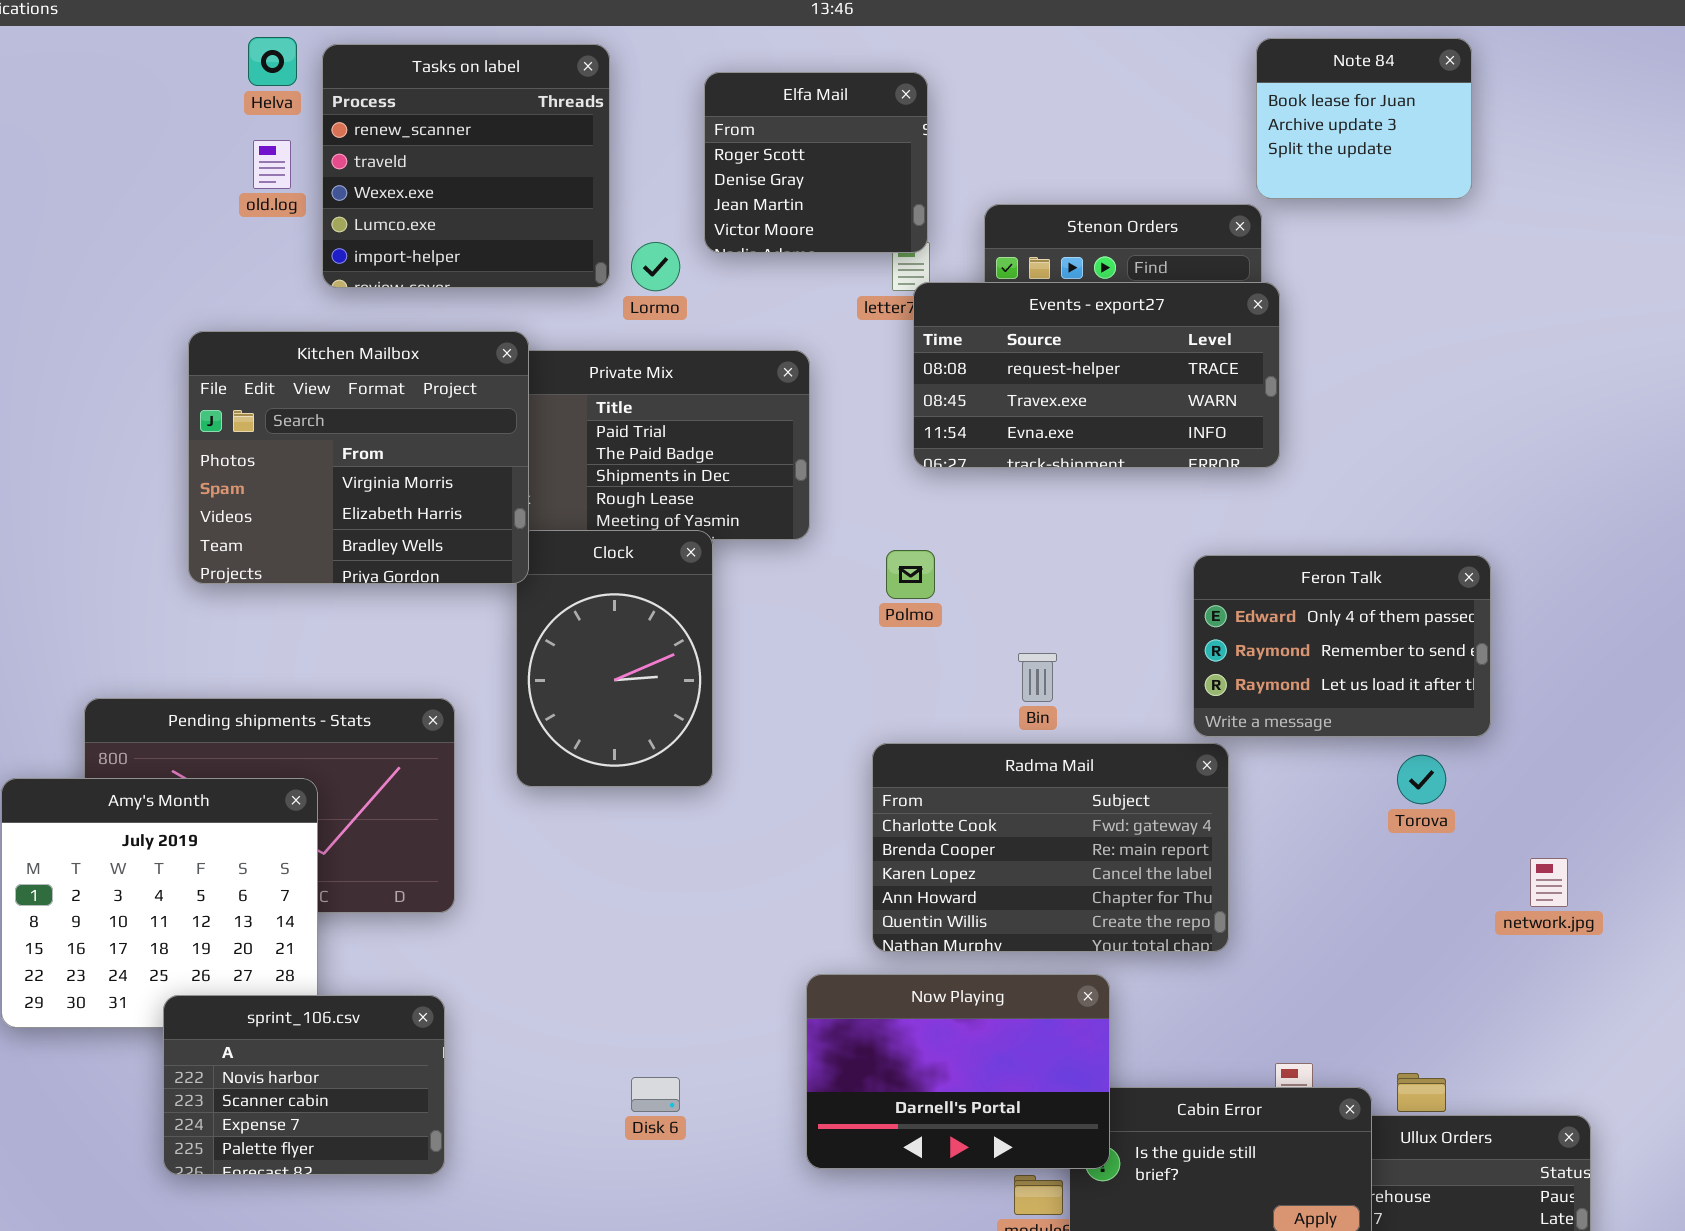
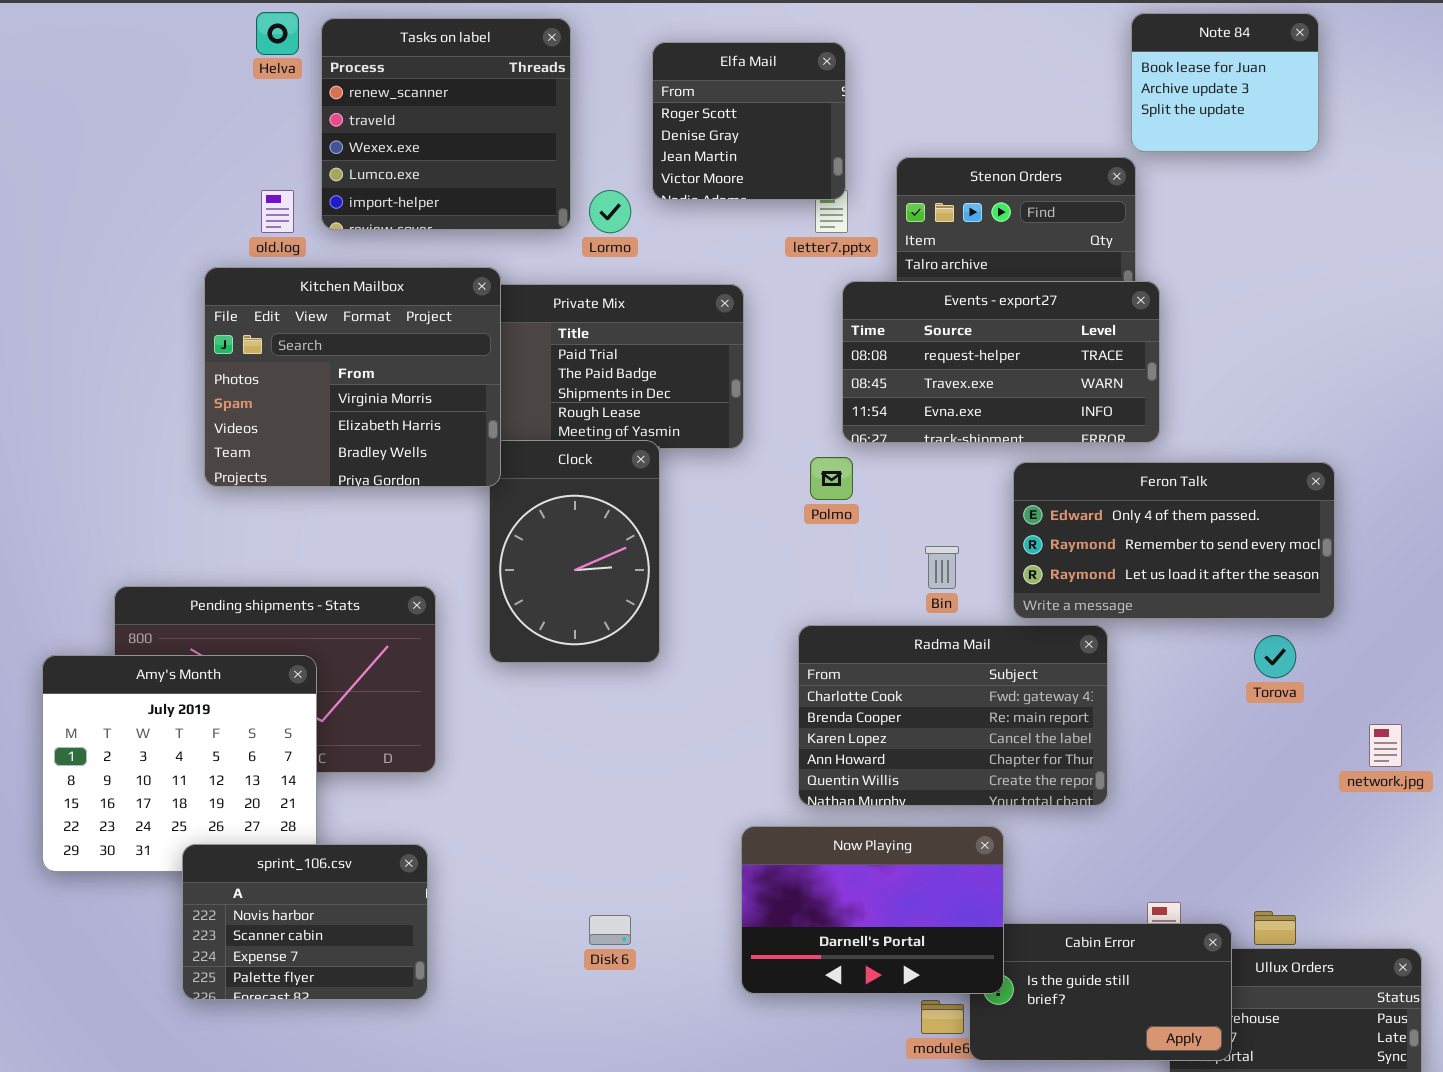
old.log: [253,140,291,189] -> [261,190,294,233], moved
Events - export27: [913,282,1280,468] -> [842,281,1160,443], moved
Feron Talk: [1193,555,1491,737] -> [1013,462,1335,619], resized

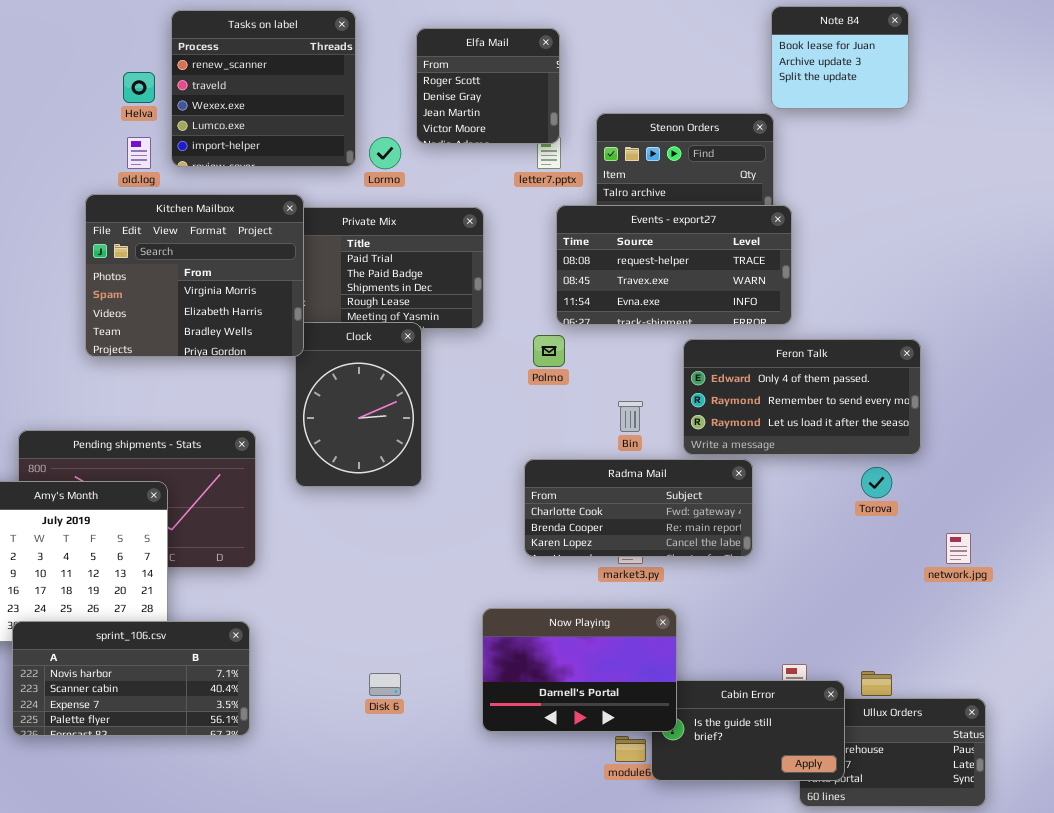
Helva: [256,12,299,55] -> [123,72,155,103], moved
Radma Mail: [798,625,1108,806] -> [524,459,753,557], resized
sprint_106.csv: [182,844,428,1000] -> [12,621,250,736], resized

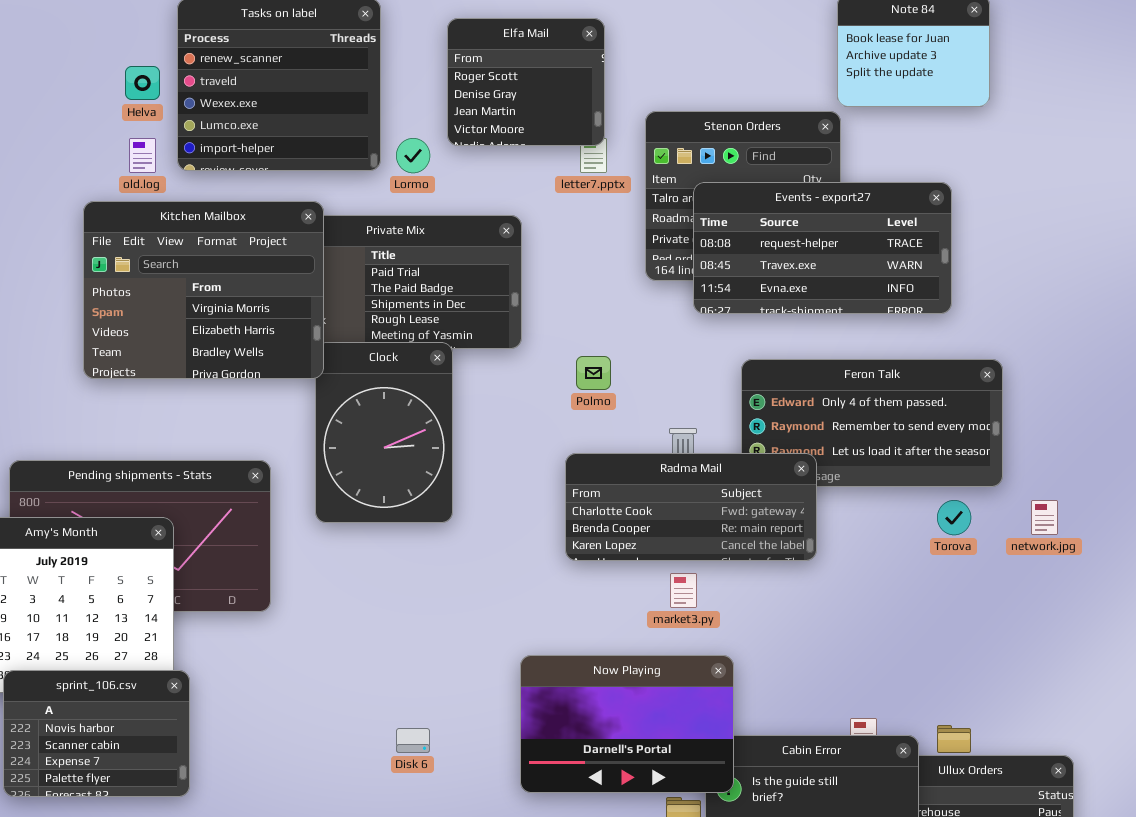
Events - export27: [556,205,792,325] -> [693,182,952,314], moved
Radma Mail: [524,459,753,557] -> [565,453,817,561], moved
network.jpg: [946,533,971,564] -> [1031,500,1058,535], moved
sprint_106.csv: [12,621,250,736] -> [3,670,190,797], resized

